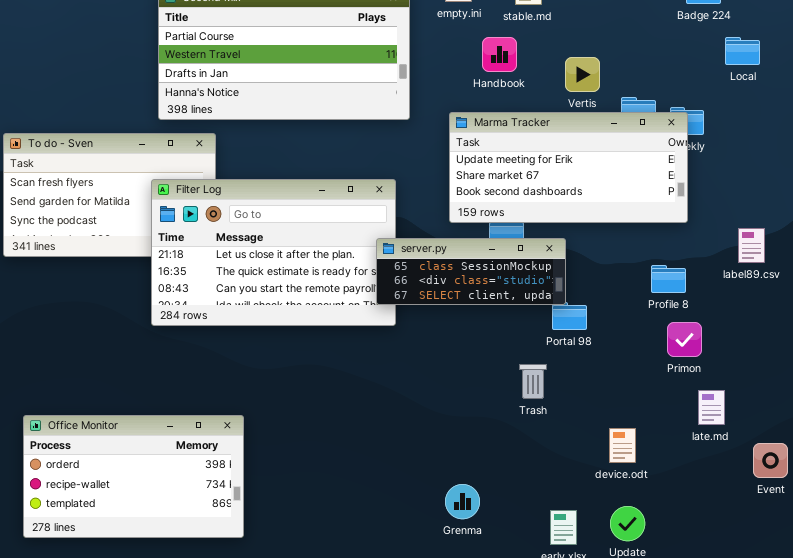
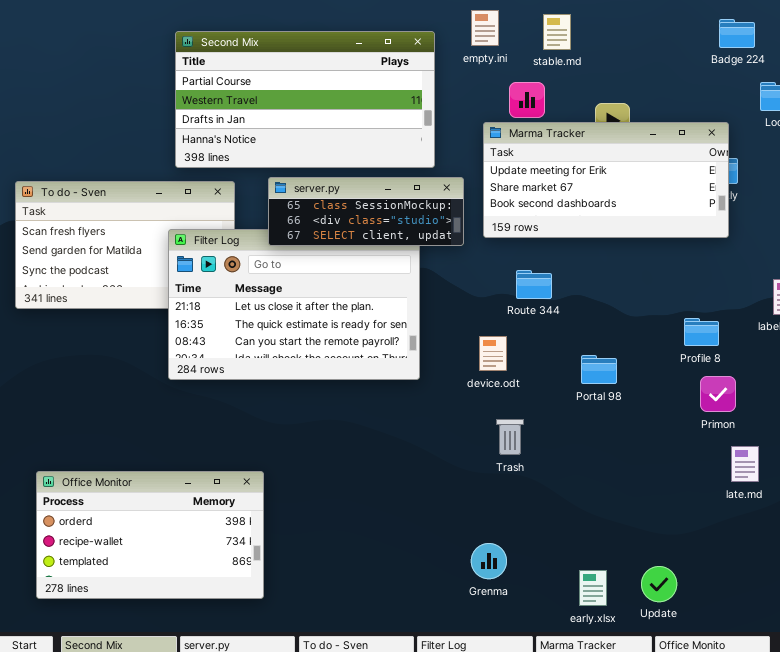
Marma Tracker: [449,112,688,223] -> [483,122,729,238], moved
server.py: [376,238,566,305] -> [268,177,464,246], moved
Trash: [519,364,547,399] -> [496,419,524,455], moved
device.odt: [609,428,636,463] -> [479,336,507,371], moved

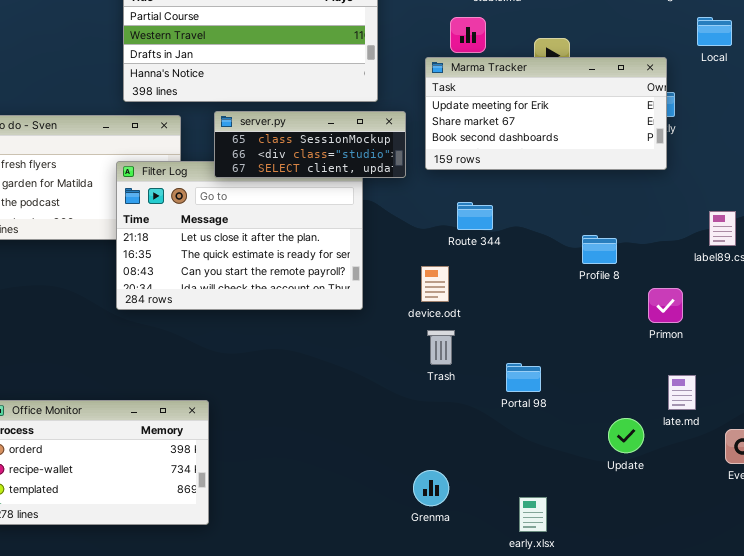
Profile 8: [684,318,719,346] -> [582,235,617,264], moved
Portal 98: [581,355,617,384] -> [506,363,541,392], moved
Primon: [700,376,736,412] -> [648,288,683,323], moved
Trash: [496,419,524,455] -> [427,330,455,365], moved
Update: [641,566,677,602] -> [608,418,644,453], moved

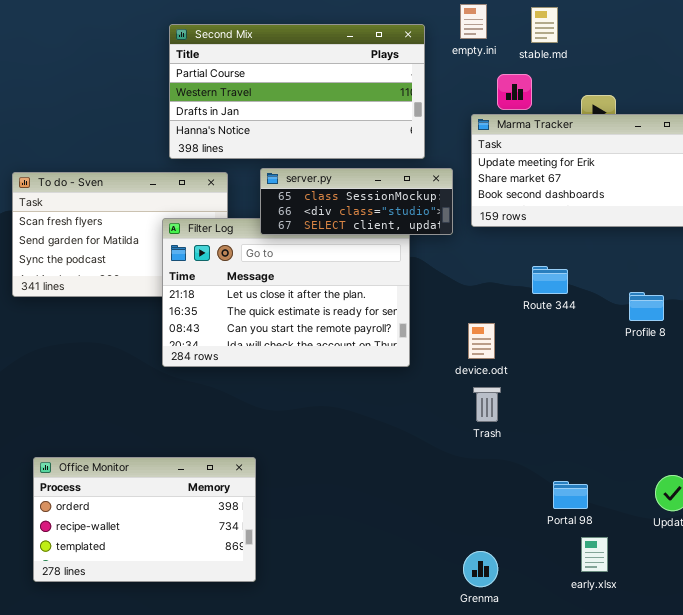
Route 344: [457,202,493,230] -> [532,266,568,294], moved
Portal 98: [506,363,541,392] -> [553,481,588,509], moved
Grenma: [413,470,449,506] -> [463,551,498,587], moved
early.xlsx: [519,497,547,532] -> [581,537,608,572], moved

